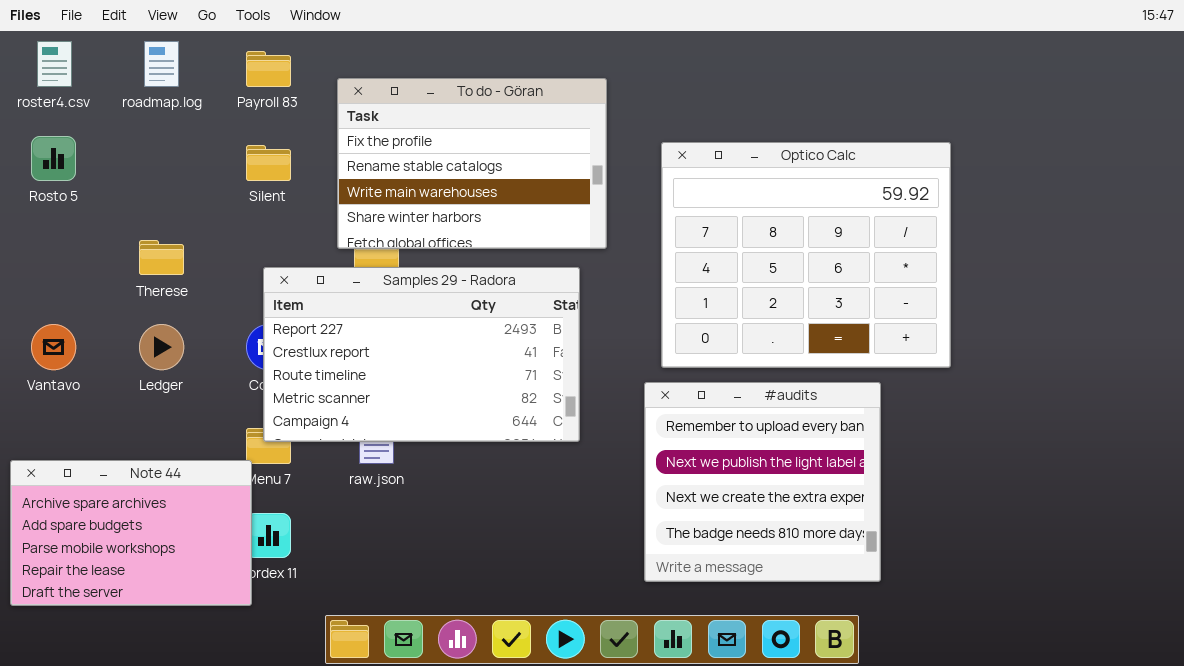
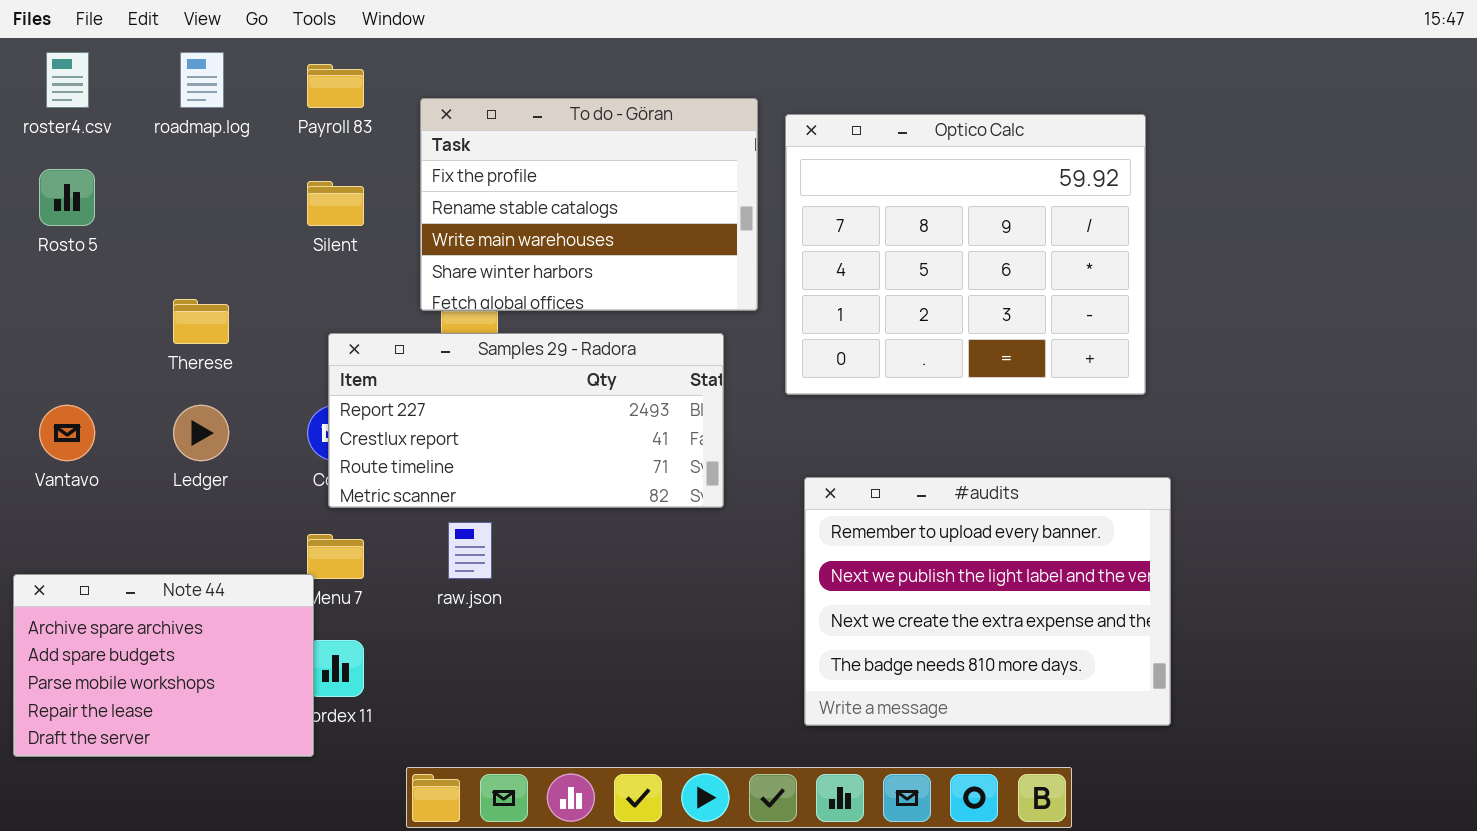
Optico Calc: [661,142,951,368] -> [785,114,1146,395], moved
Samples 29 - Radora: [263,267,580,442] -> [328,333,724,508], resized
#audits: [644,382,881,582] -> [804,477,1171,726], resized

